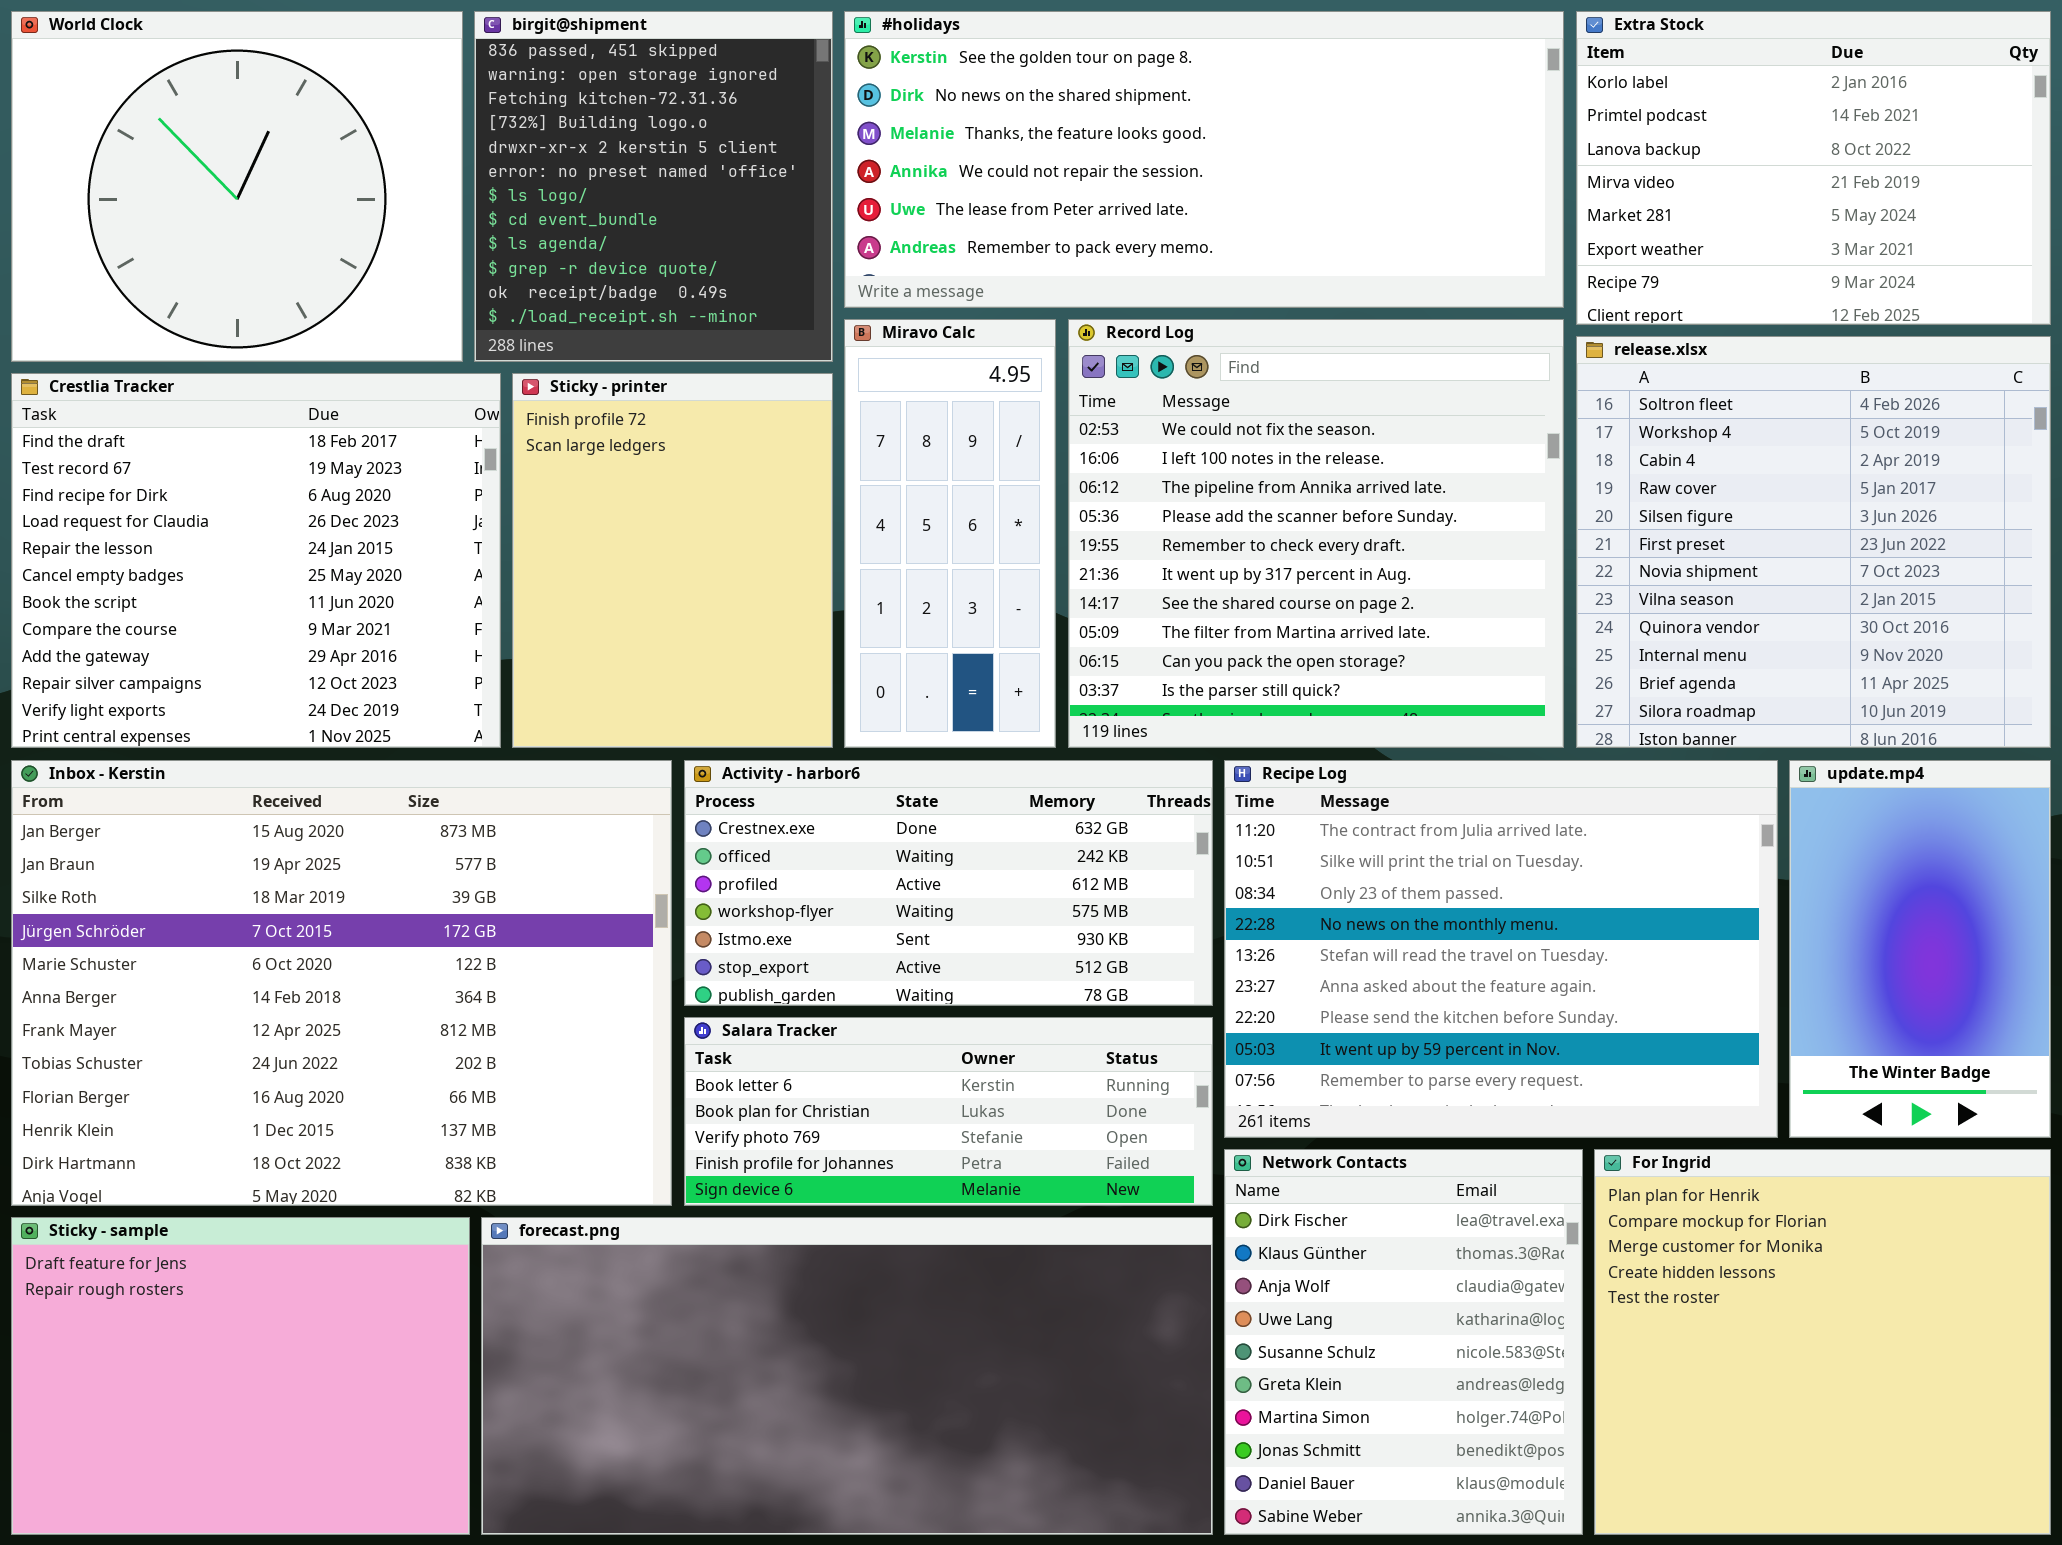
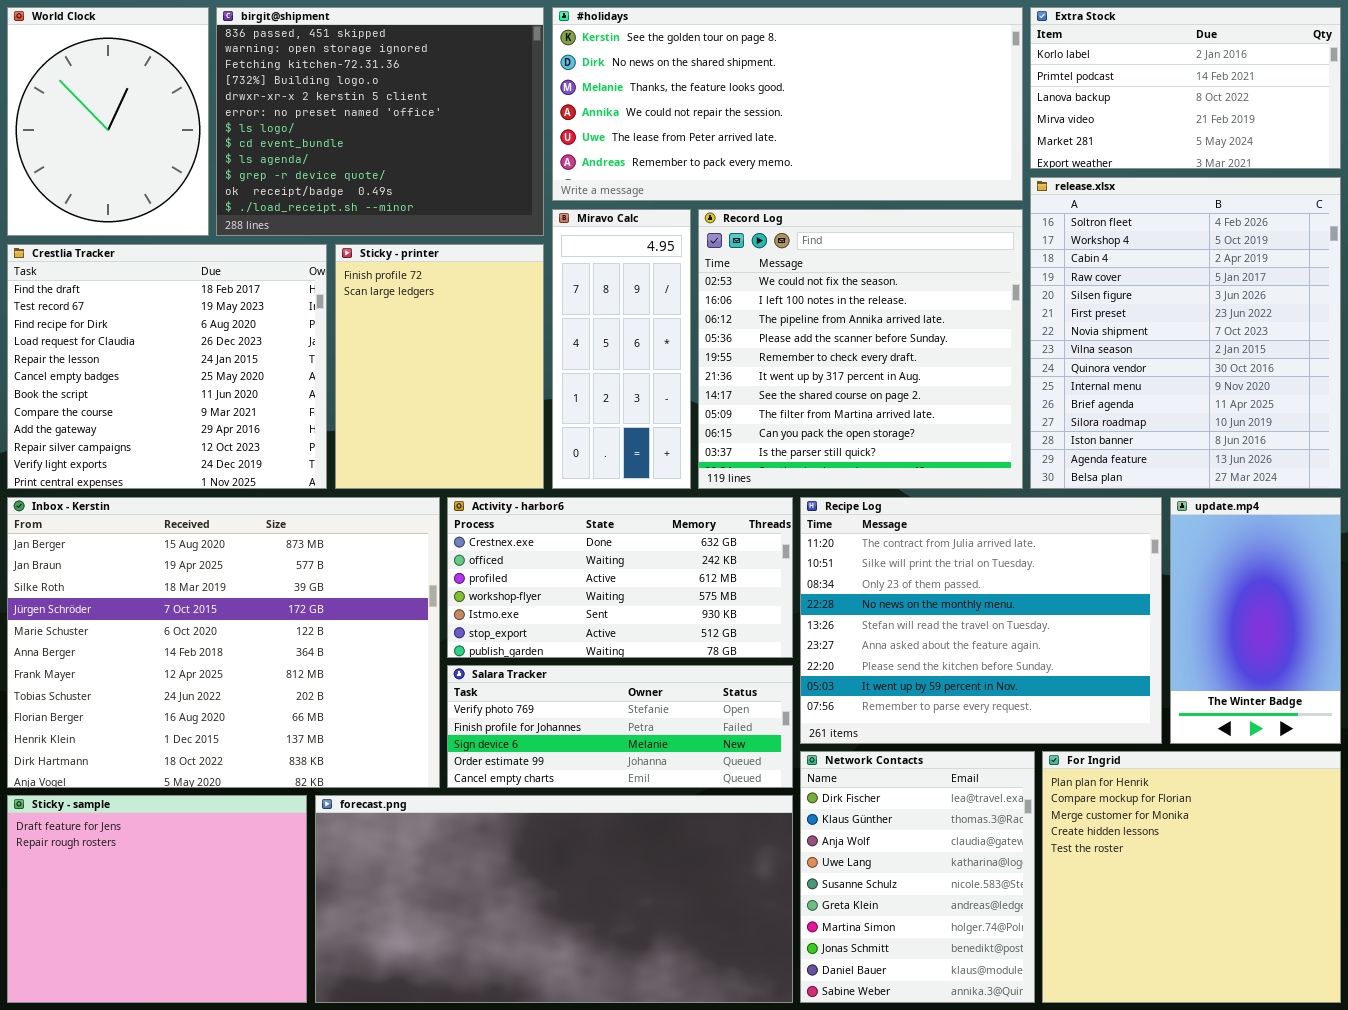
World Clock: [11,11,463,362] -> [7,7,209,236], resized
birgit@shipment: [474,11,833,362] -> [216,7,544,236], resized
Extra Stock: [1576,11,2051,325] -> [1030,7,1341,169], resized
release.xlsx: [1576,336,2051,748] -> [1030,177,1341,489], resized
Salara Tracker: [684,1017,1213,1206] -> [447,665,793,788], scrolled down 2 rows

